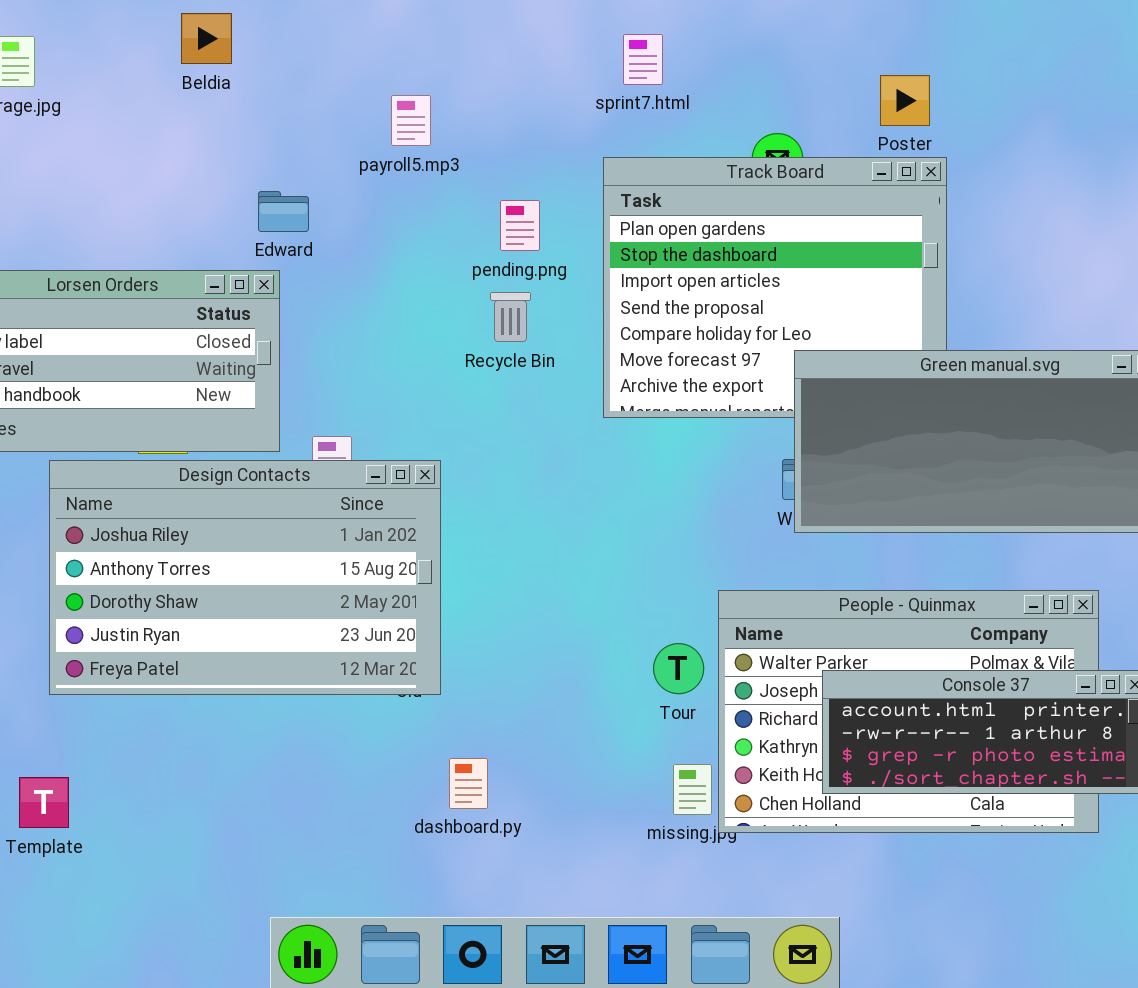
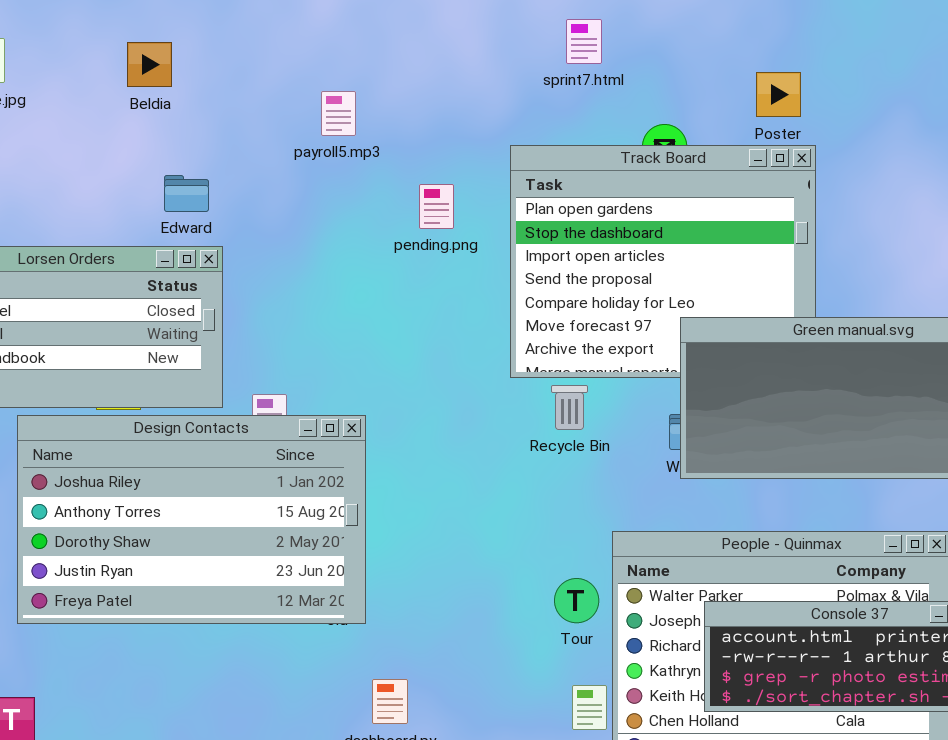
Beldia: [181,13,232,64] -> [127,42,172,87], moved
sprint7.html: [623,34,663,85] -> [566,19,602,64], moved
Edward: [258,191,309,232] -> [164,175,209,212], moved
Recycle Bin: [490,292,531,342] -> [551,385,588,430], moved

